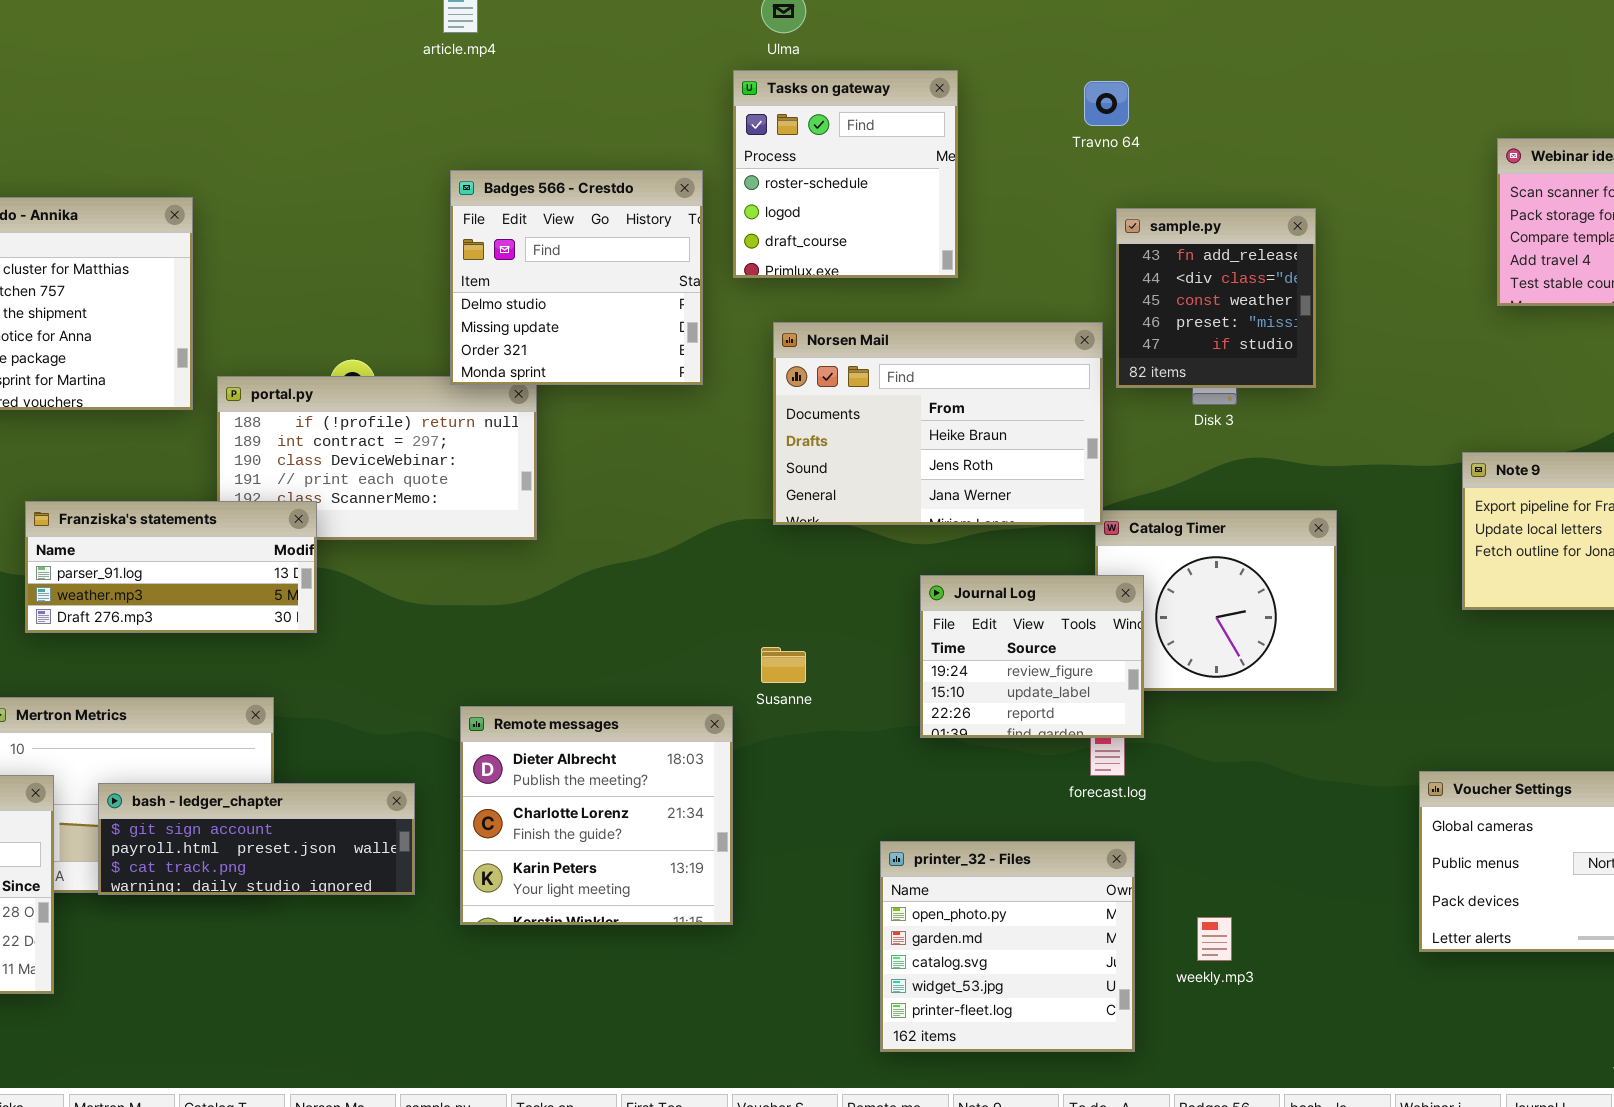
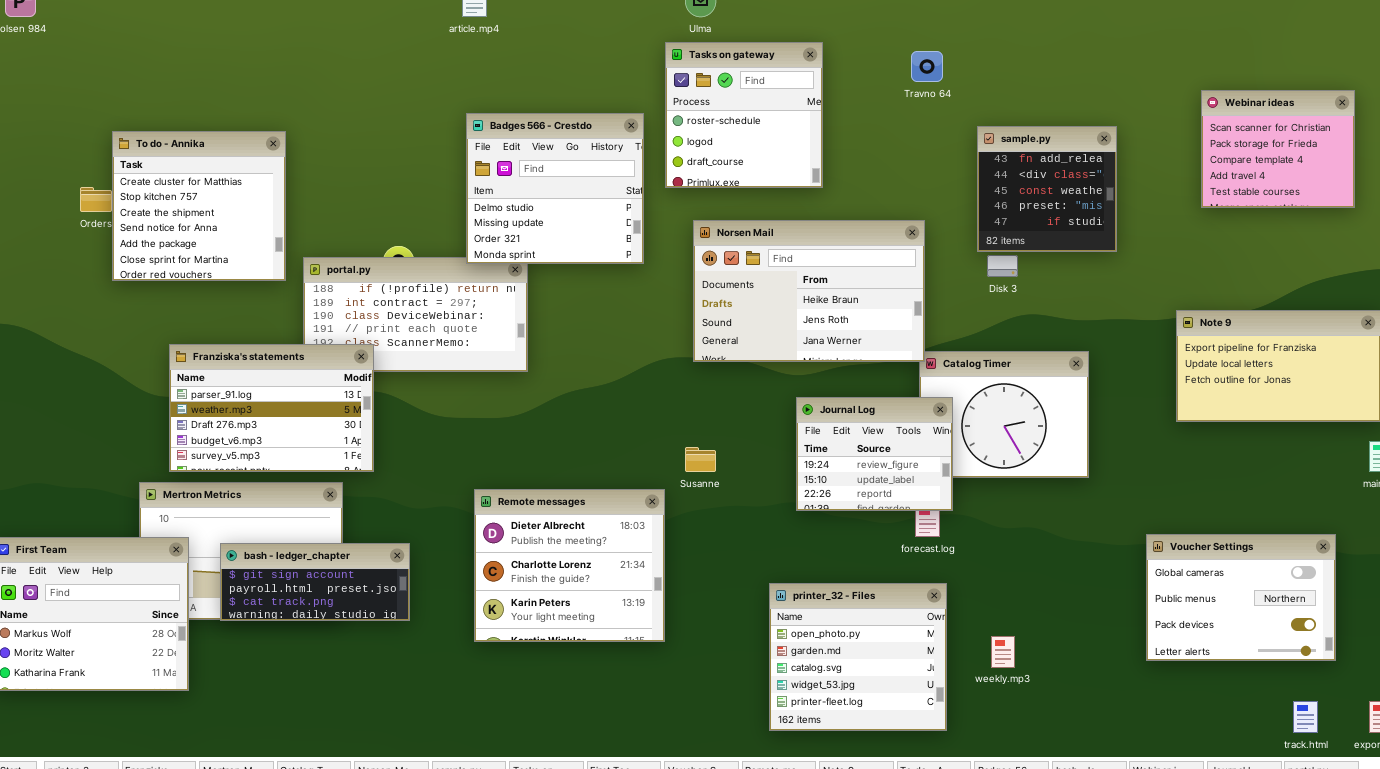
sample.py: [1116,208,1316,388] -> [977,126,1117,252], moved
Franziska's statements: [25,501,317,633] -> [169,344,374,472], resized
bash - ledger_chapter: [98,783,415,895] -> [220,543,410,621], resized

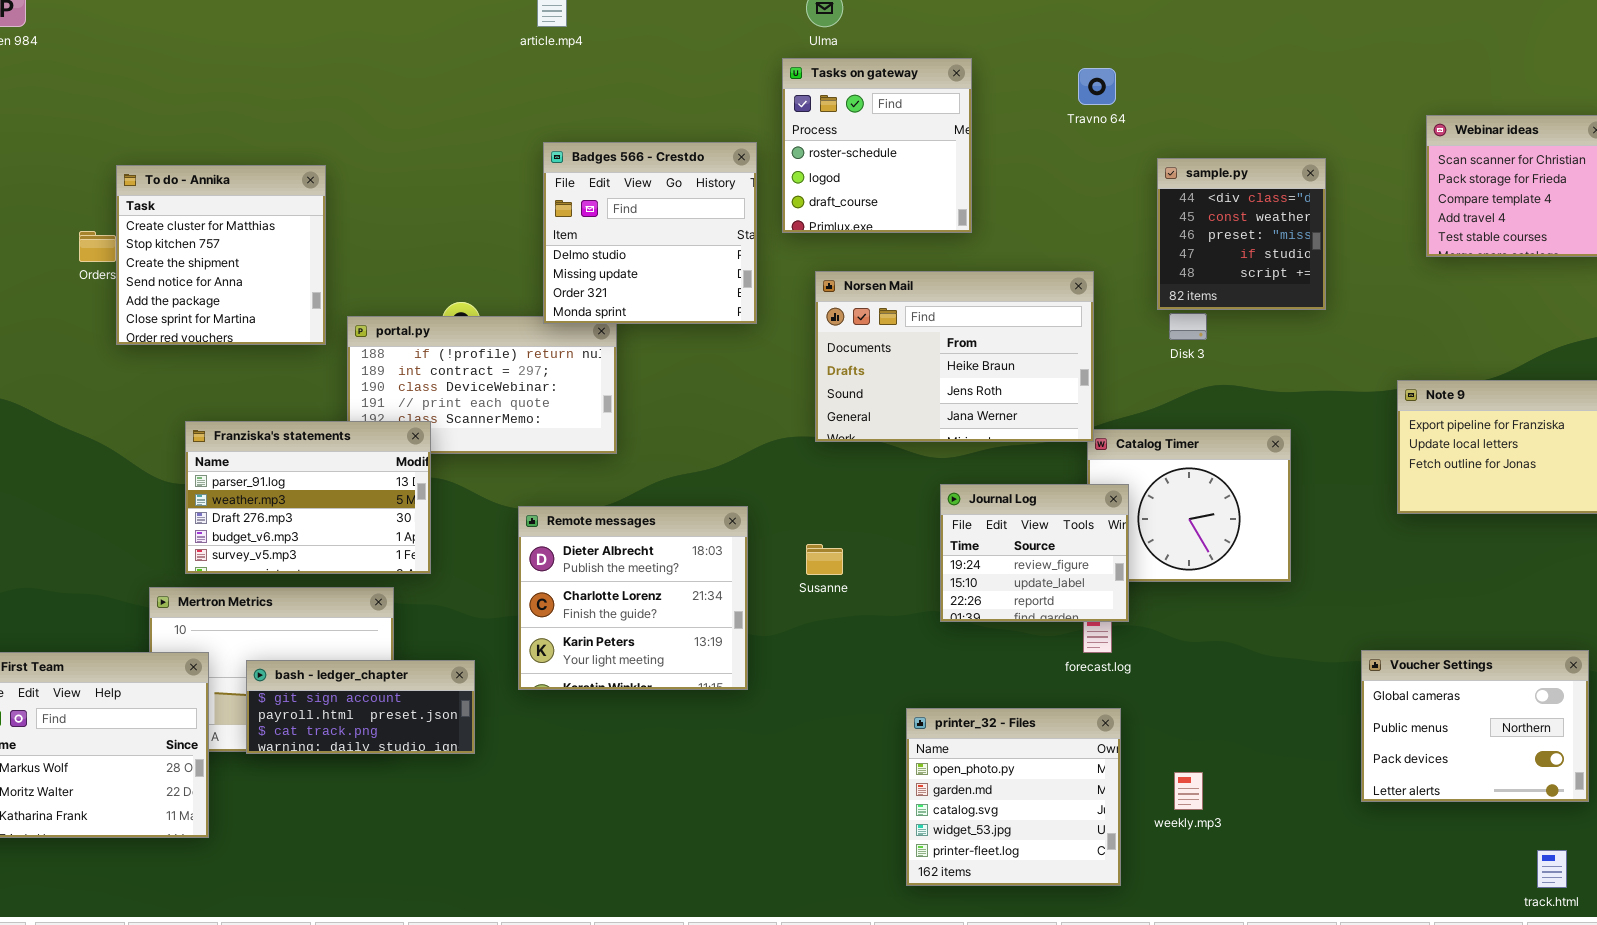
sample.py: [977,126,1117,252] -> [1157,158,1326,310], scrolled down 1 row
Remote messages: [474,489,665,642] -> [518,506,748,690], moved

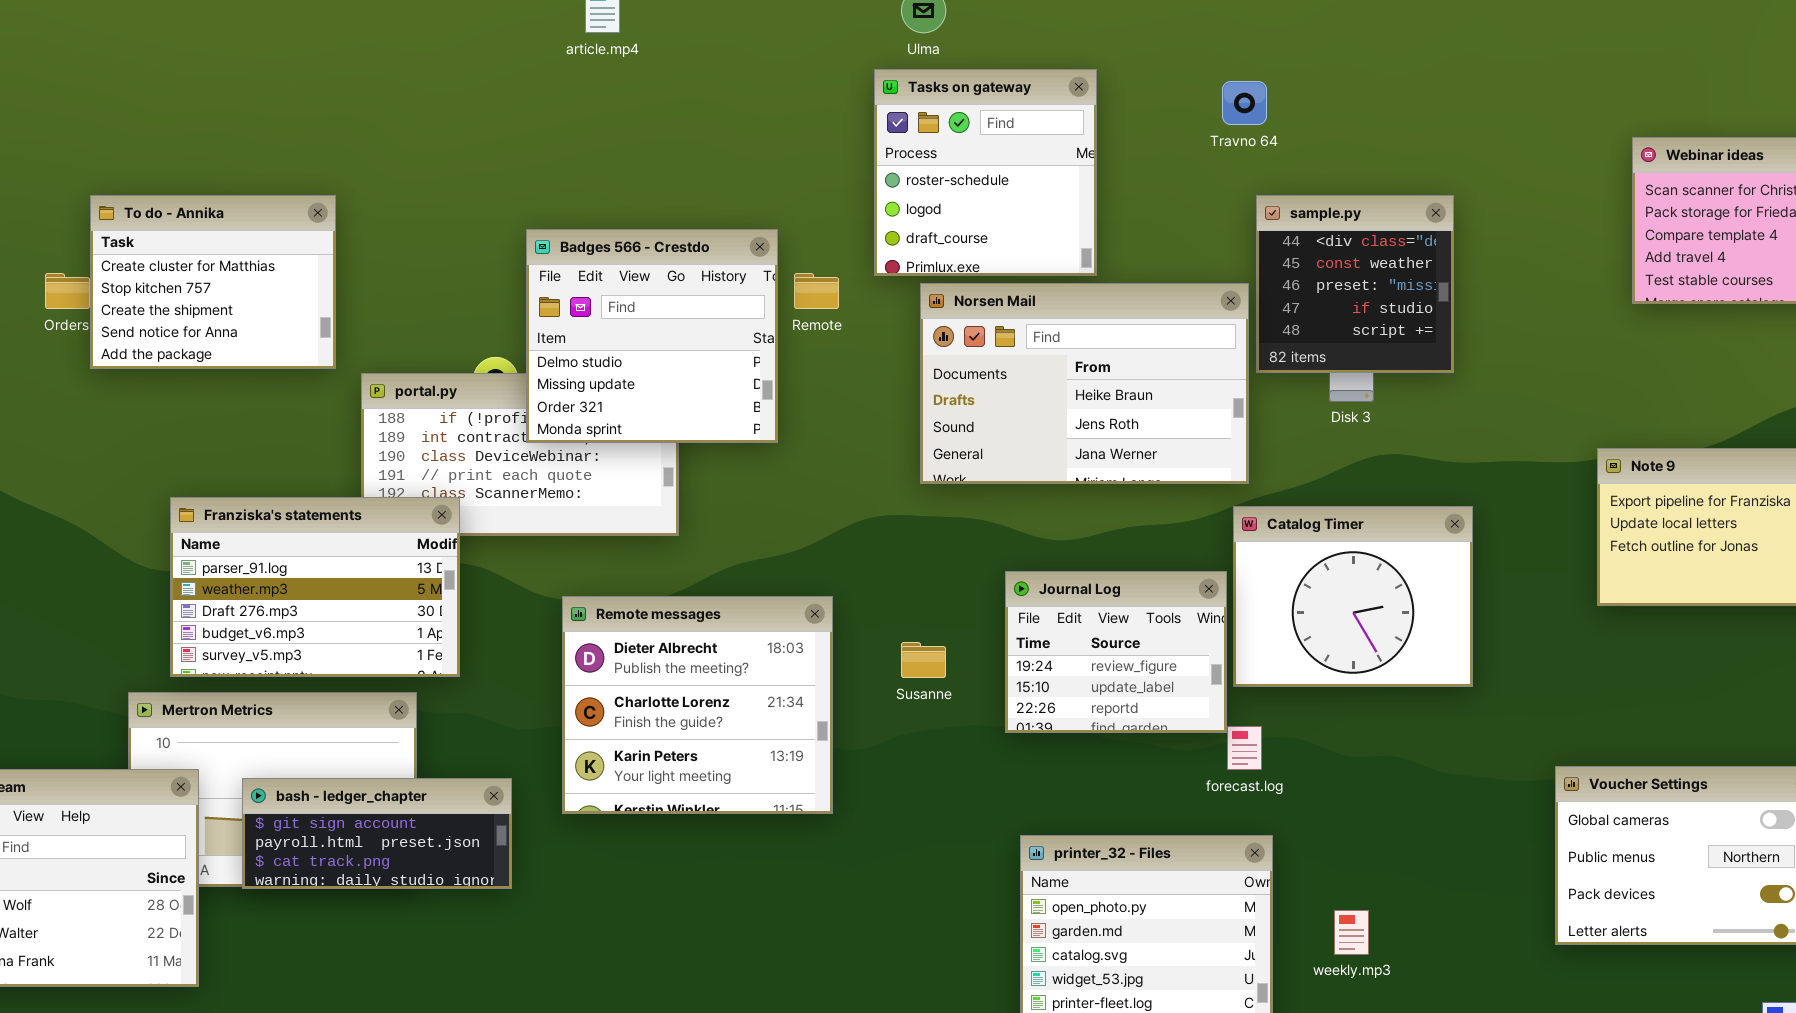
Badges 566 - Crestdo: [543,142,757,324] -> [526,229,778,443], moved
sample.py: [1157,158,1326,310] -> [1256,195,1454,373], moved
To do - Annika: [116,165,326,345] -> [90,195,336,369], resized
Norsen Mail: [815,271,1094,442] -> [920,283,1249,484], moved
Journal Log: [940,484,1129,622] -> [1005,571,1227,733], moved

